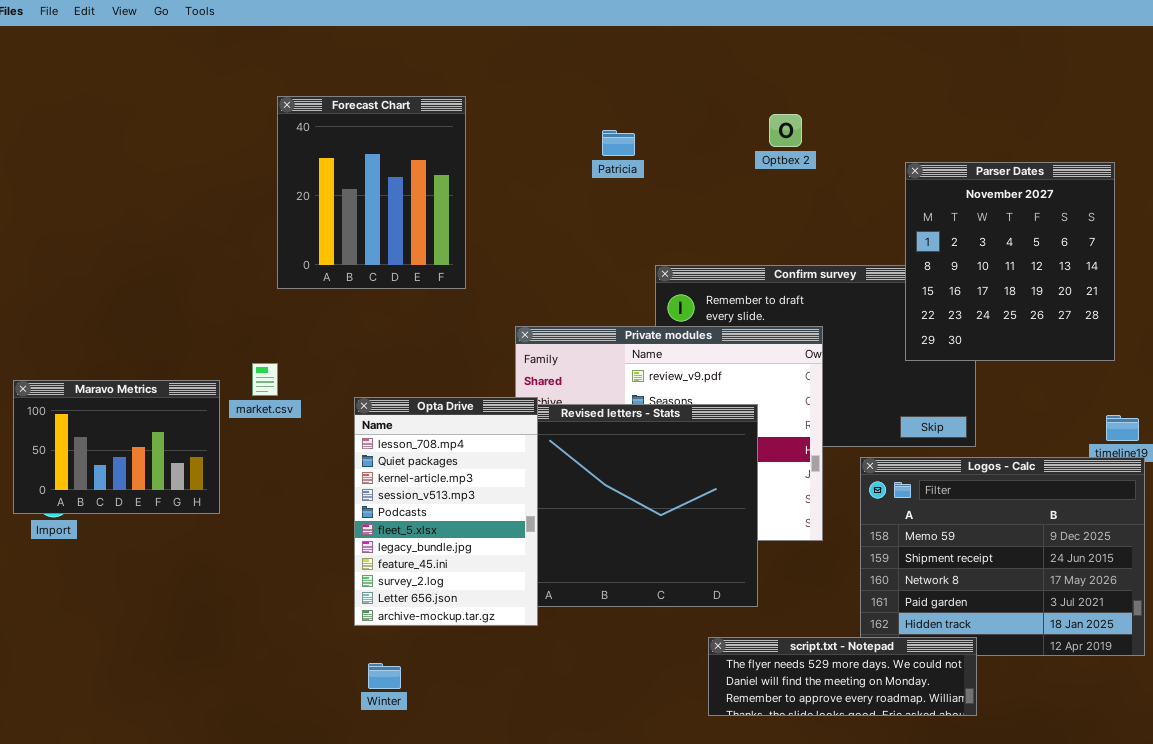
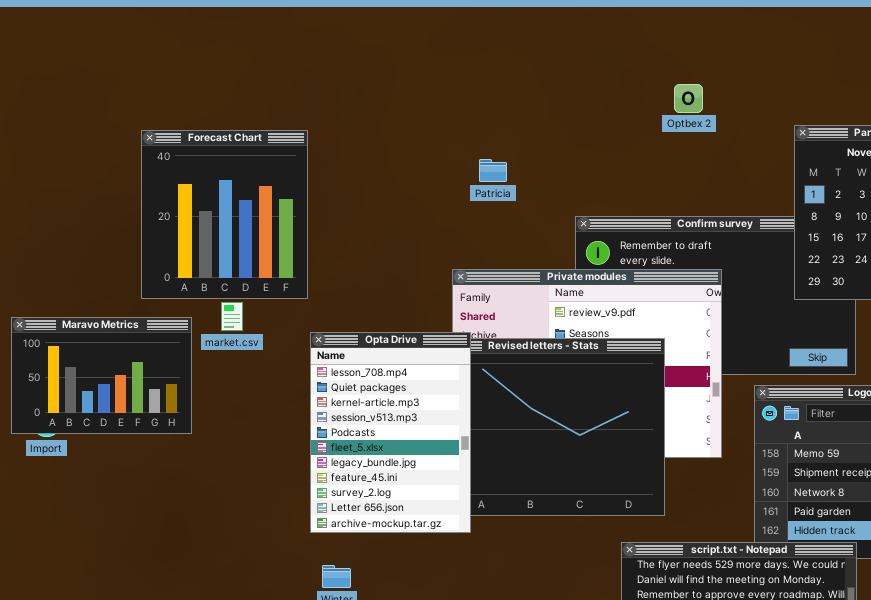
Forecast Chart: [277,96,466,289] -> [141,130,308,299], moved
Patricia: [602,130,635,156] -> [479,159,507,182], moved

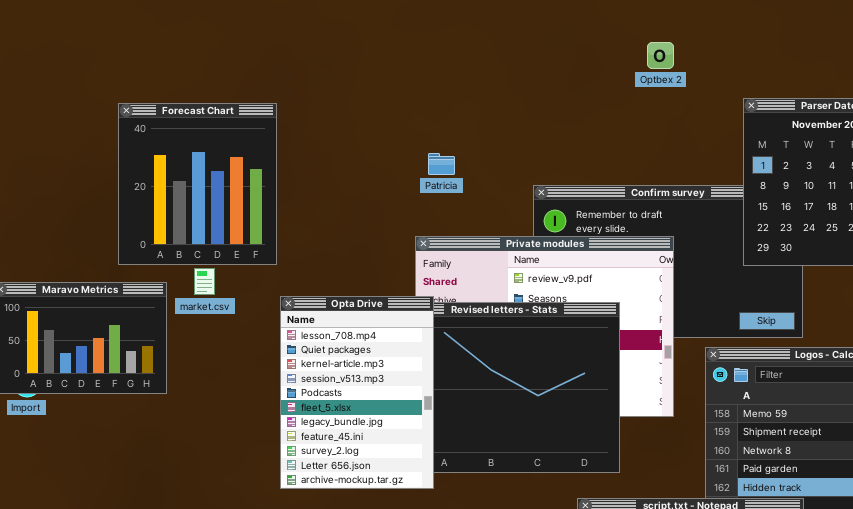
Optbex 2: [674,84,703,113] -> [647,42,674,69], moved
Patricia: [479,159,507,182] -> [428,153,455,175], moved

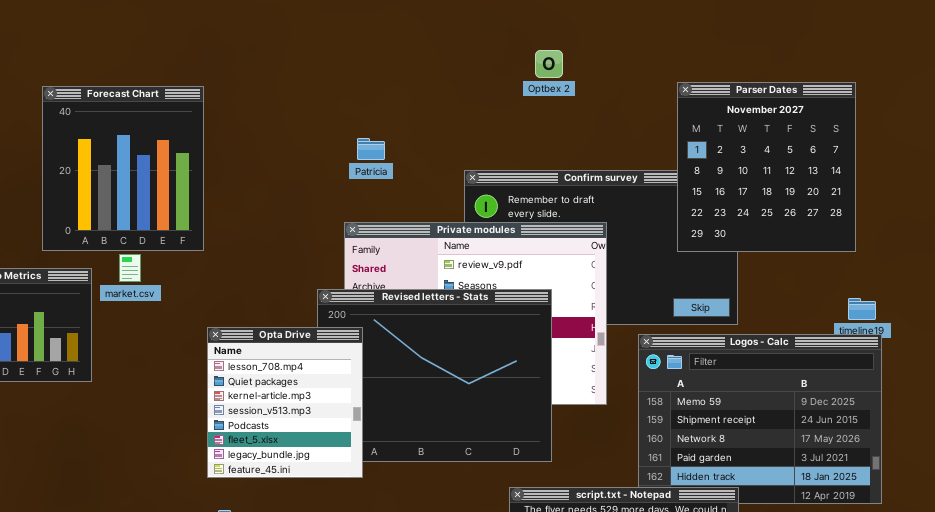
Optbex 2: [647,42,674,69] -> [535,50,563,78], moved
Opta Drive: [280,296,434,489] -> [207,327,363,478], resized

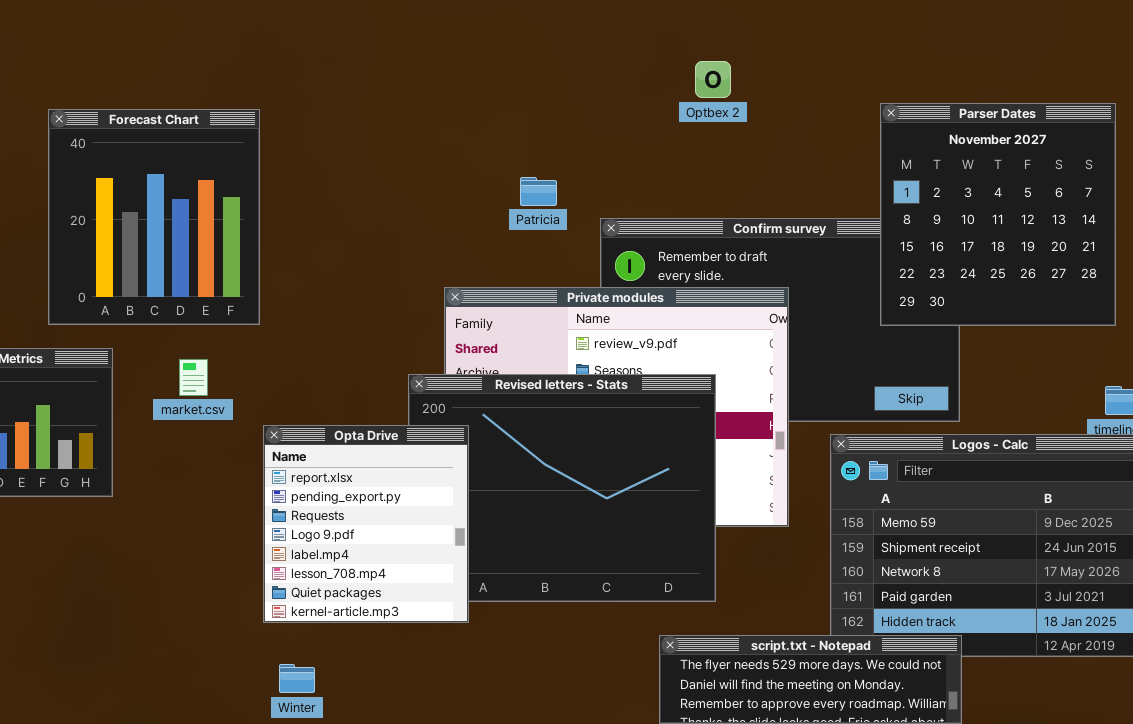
Patricia: [357,138,385,160] -> [520,177,557,206], moved
market.csv: [119,254,141,282] -> [179,359,208,396], moved
Opta Drive: [207,327,363,478] -> [263,425,469,623], scrolled up 5 rows

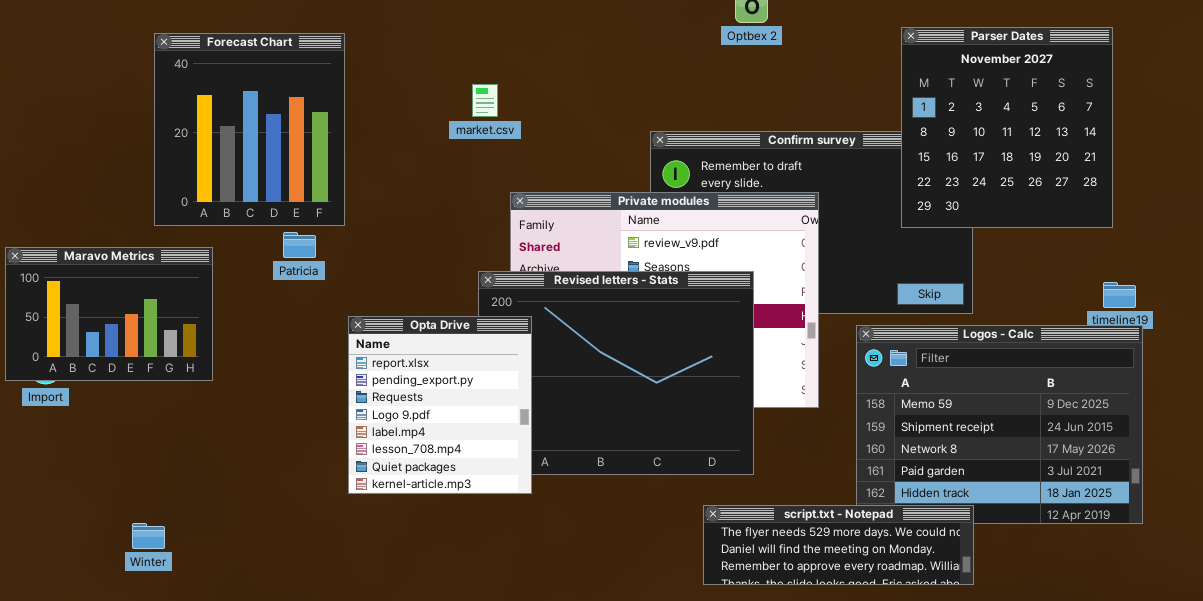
Patricia: [520,177,557,206] -> [283,232,316,258], moved
market.csv: [179,359,208,396] -> [472,84,498,117], moved
Winter: [279,664,315,693] -> [132,523,165,549], moved

